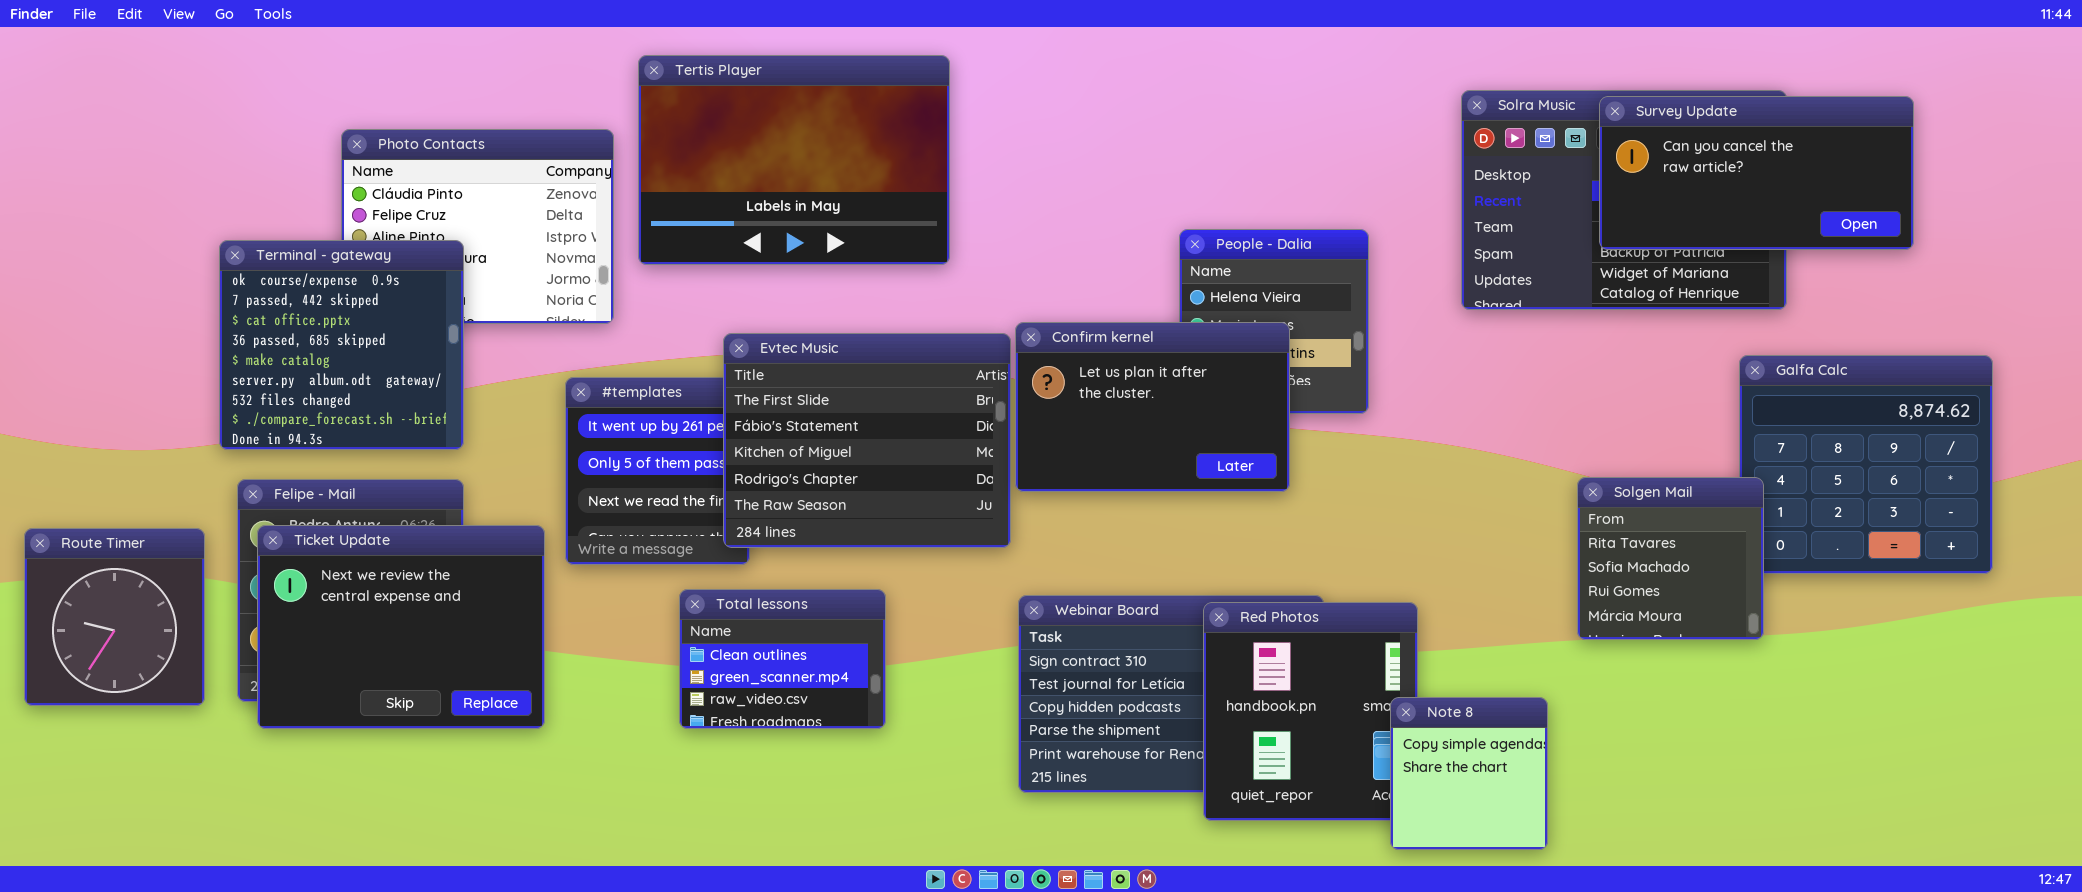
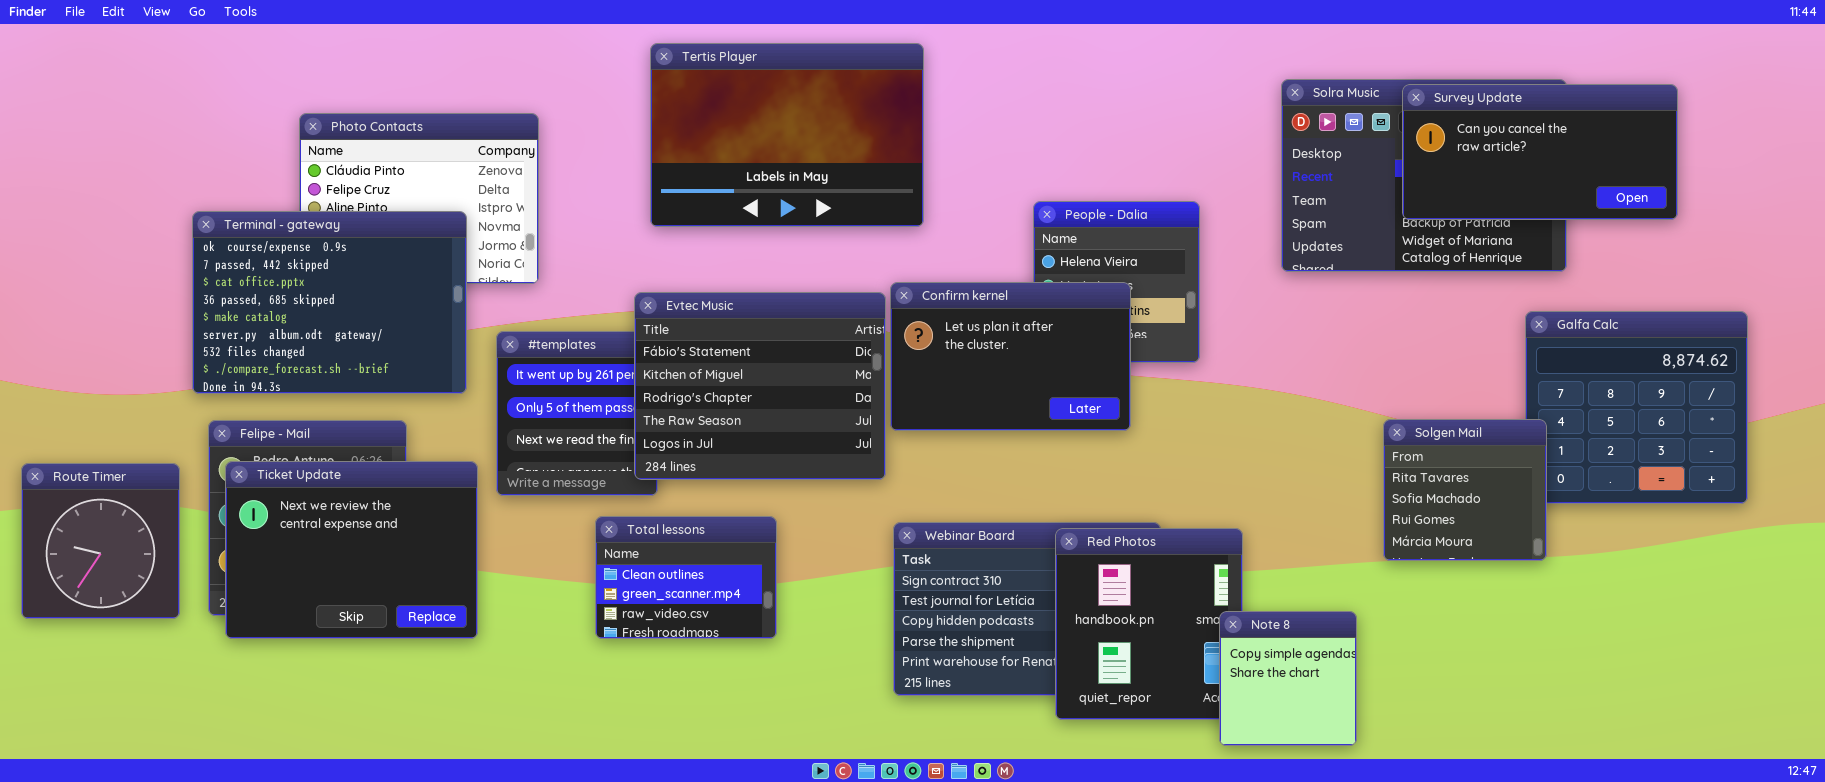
Tertis Player: [638,55,950,265] -> [650,43,924,227], moved
Terminal - gateway: [219,240,464,450] -> [192,211,467,394], resized
Evtec Music: [723,333,1011,548] -> [634,292,886,480], scrolled down 1 row

